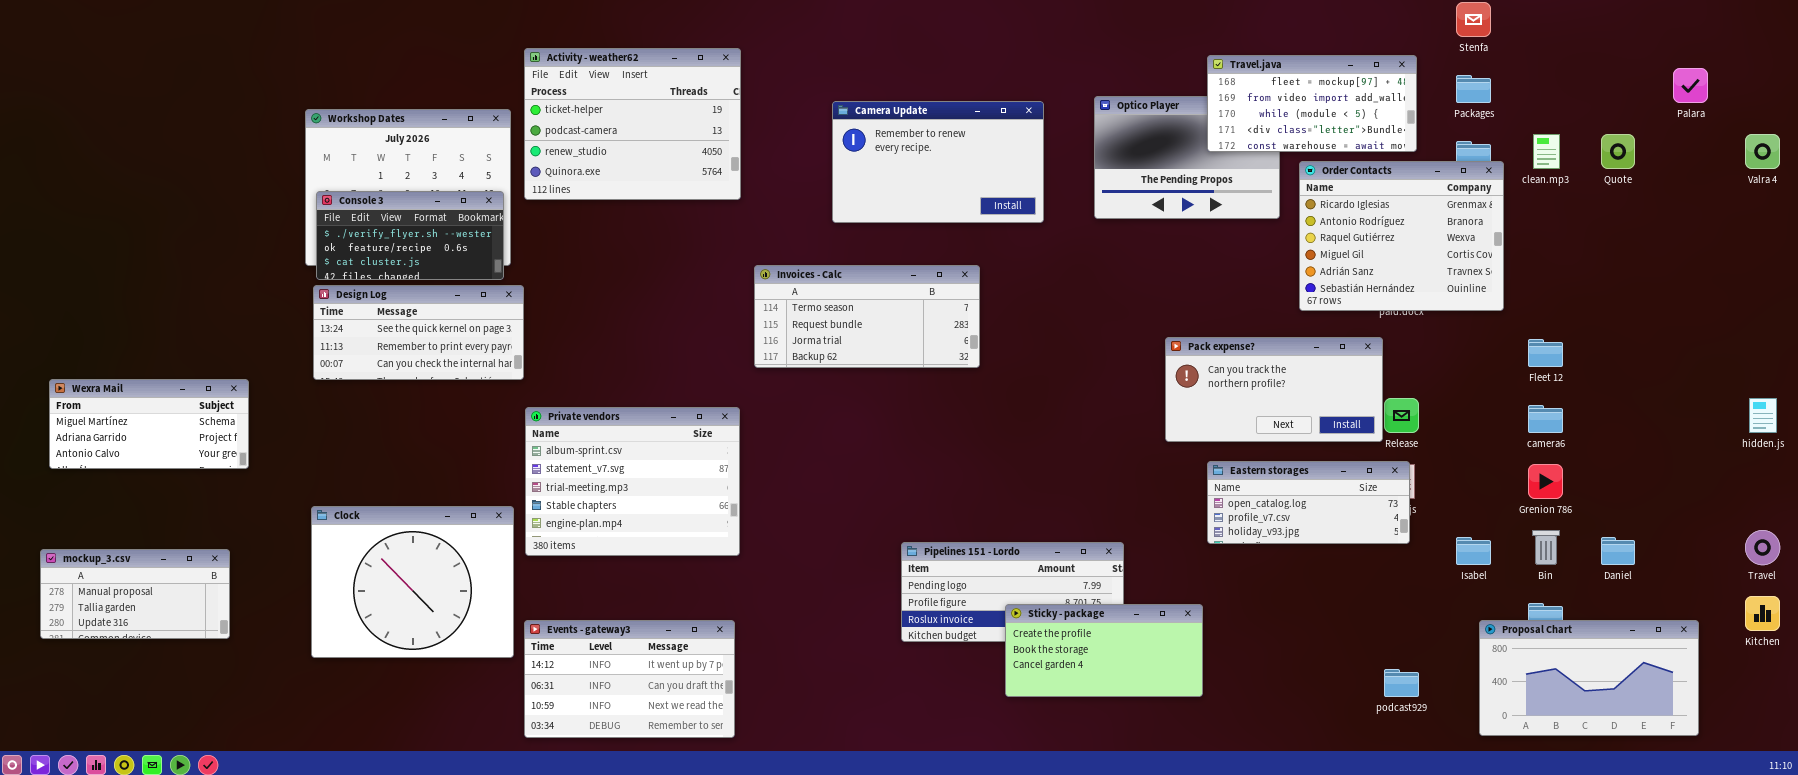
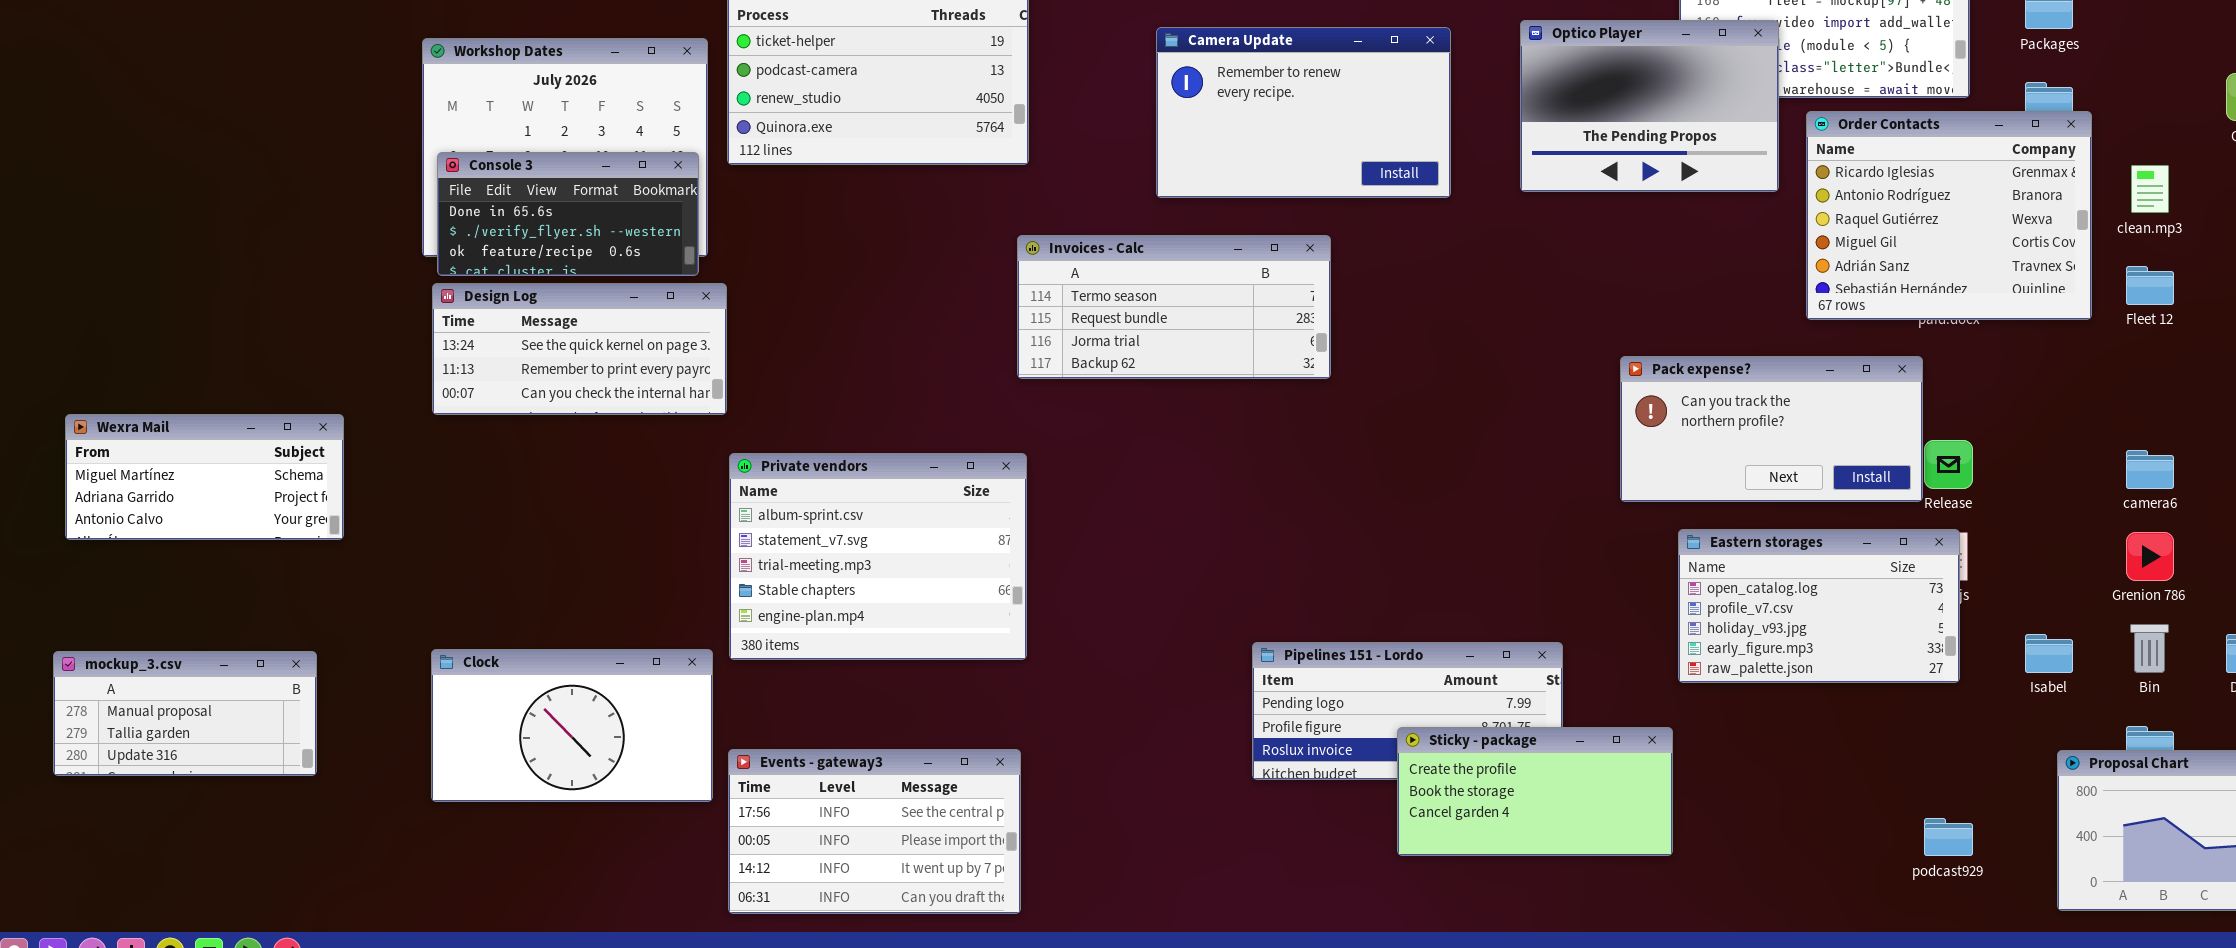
Optico Player: [1094,96,1280,219] -> [1520,20,1779,192], raised
clean.mp3: [1533,134,1560,169] -> [2131,165,2169,213], moved
Console 3: [316,191,504,280] -> [437,152,699,276], scrolled up 1 row
Invoices - Calc: [754,265,980,368] -> [1017,235,1331,379], moved
Fleet 12: [1528,339,1563,367] -> [2126,266,2174,305], moved
Eastern storages: [1207,461,1410,544] -> [1678,529,1960,683], resized
Clock: [311,506,514,658] -> [431,649,713,802], resized
Events - gateway3: [524,620,735,738] -> [728,749,1021,914], scrolled up 2 rows

